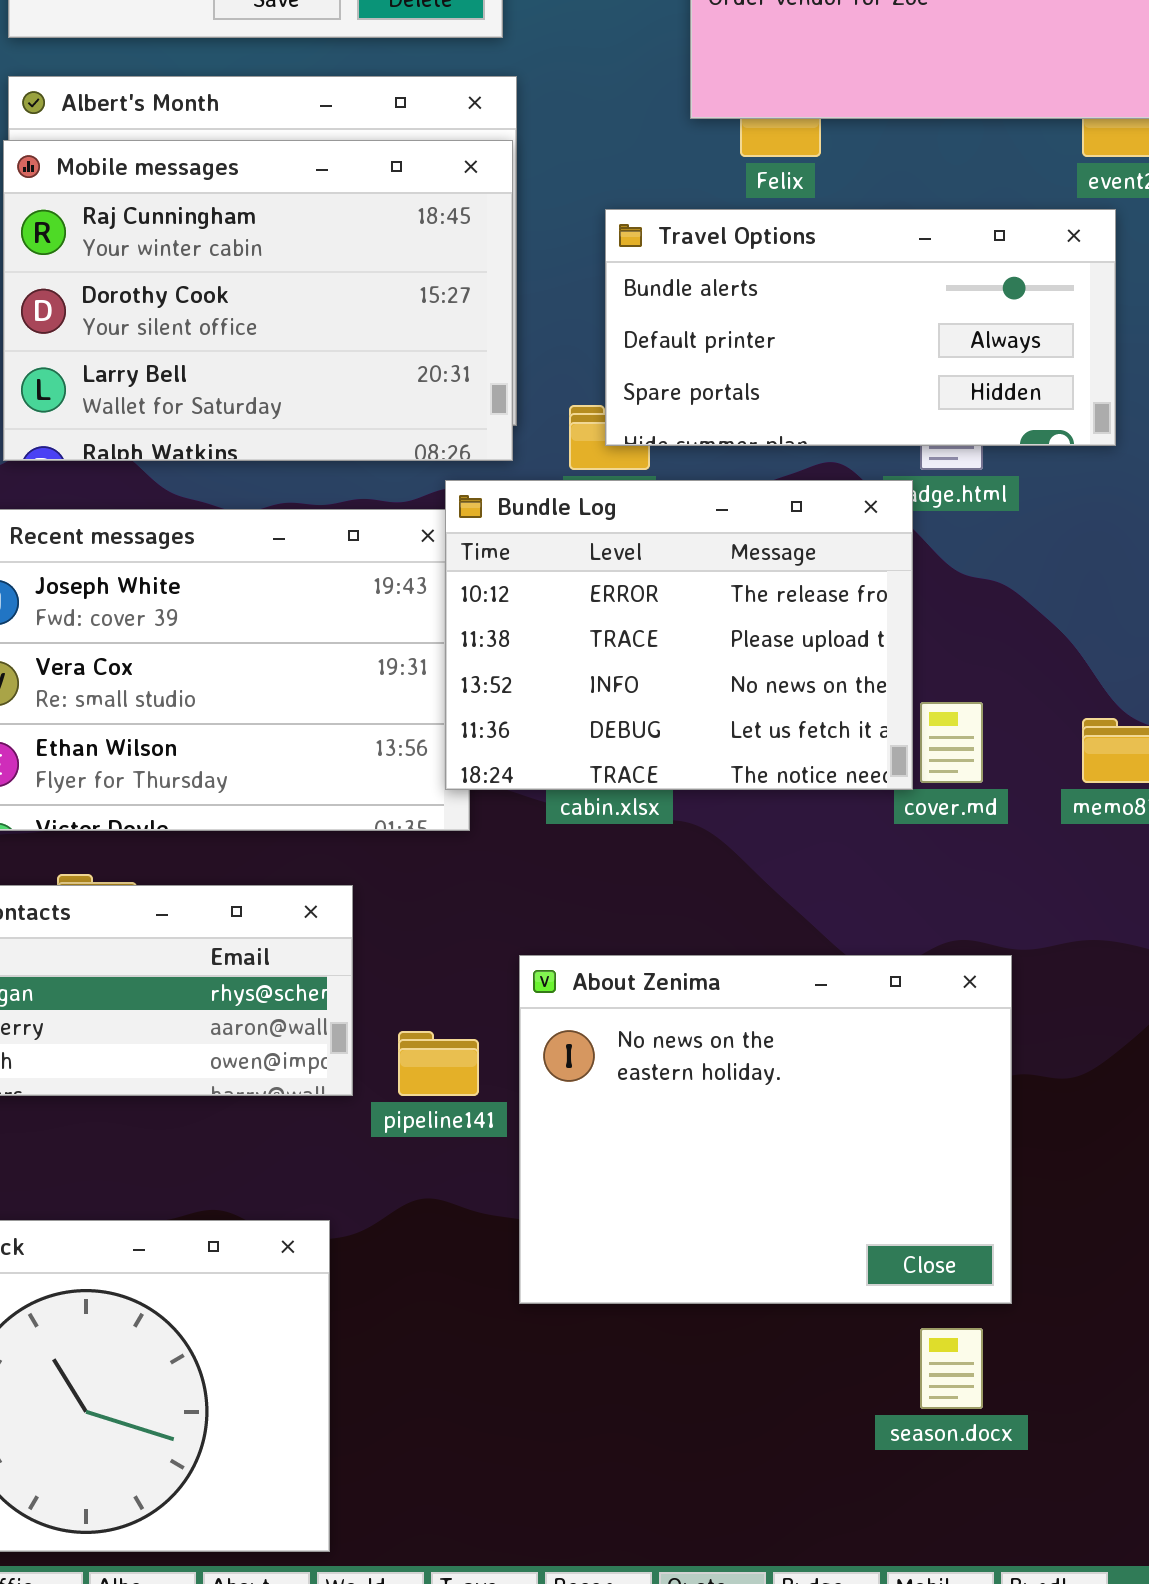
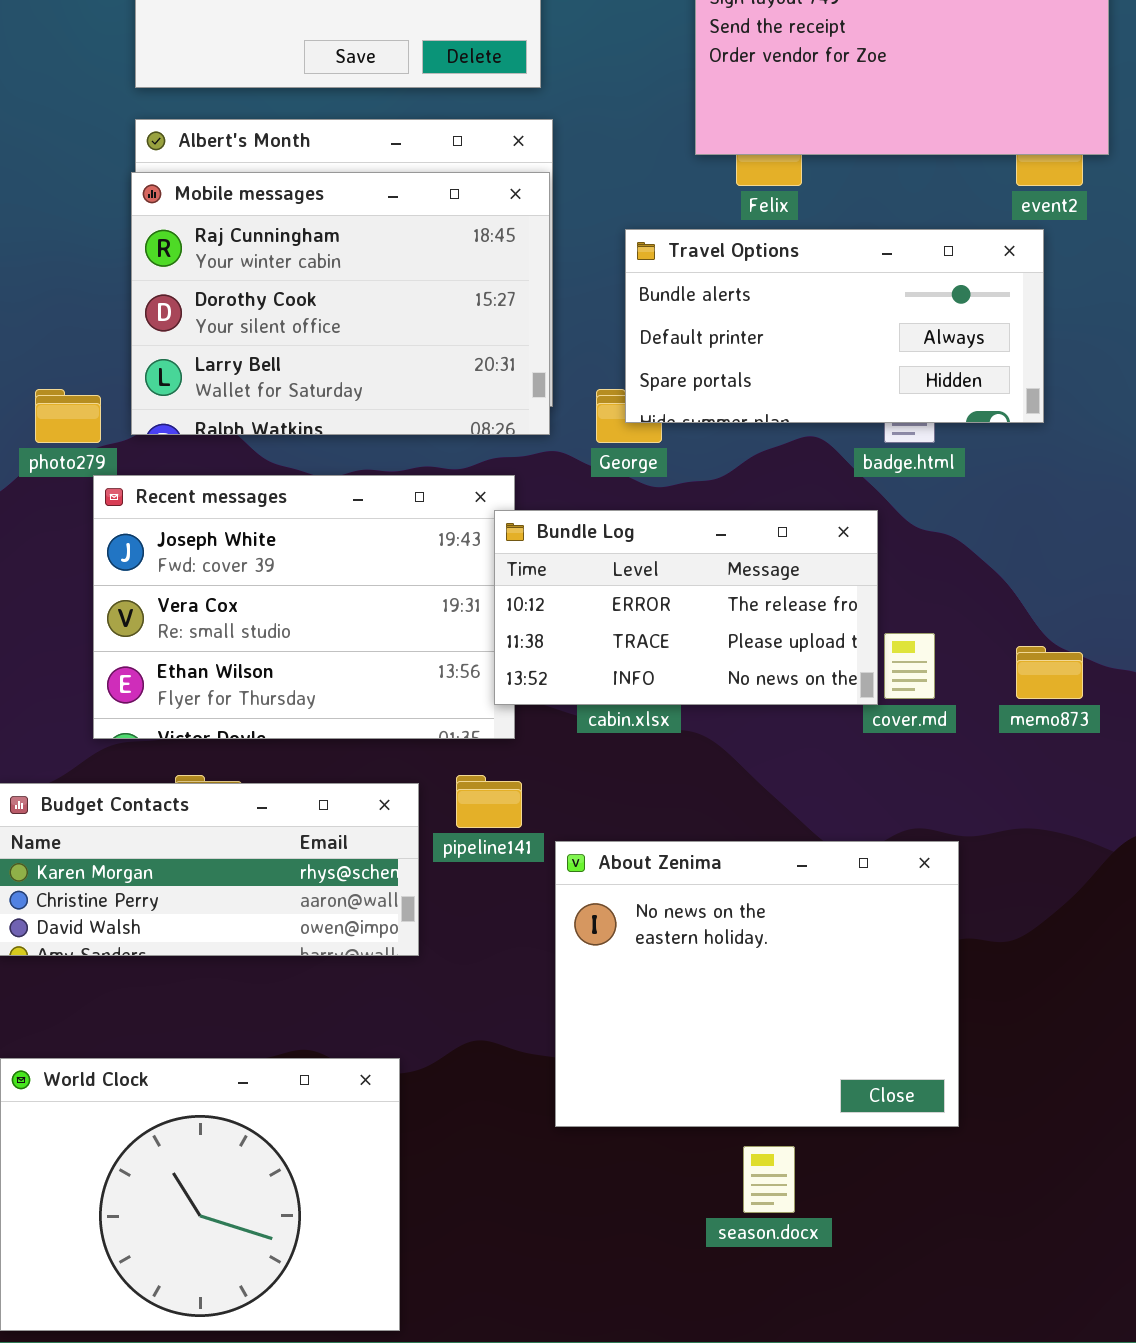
Bundle Log: [445,480,913,790] -> [494,510,878,705], resized
pipeline141: [398,1031,479,1096] -> [456,775,522,828], moved
season.docx: [920,1328,983,1409] -> [743,1146,795,1213], moved

